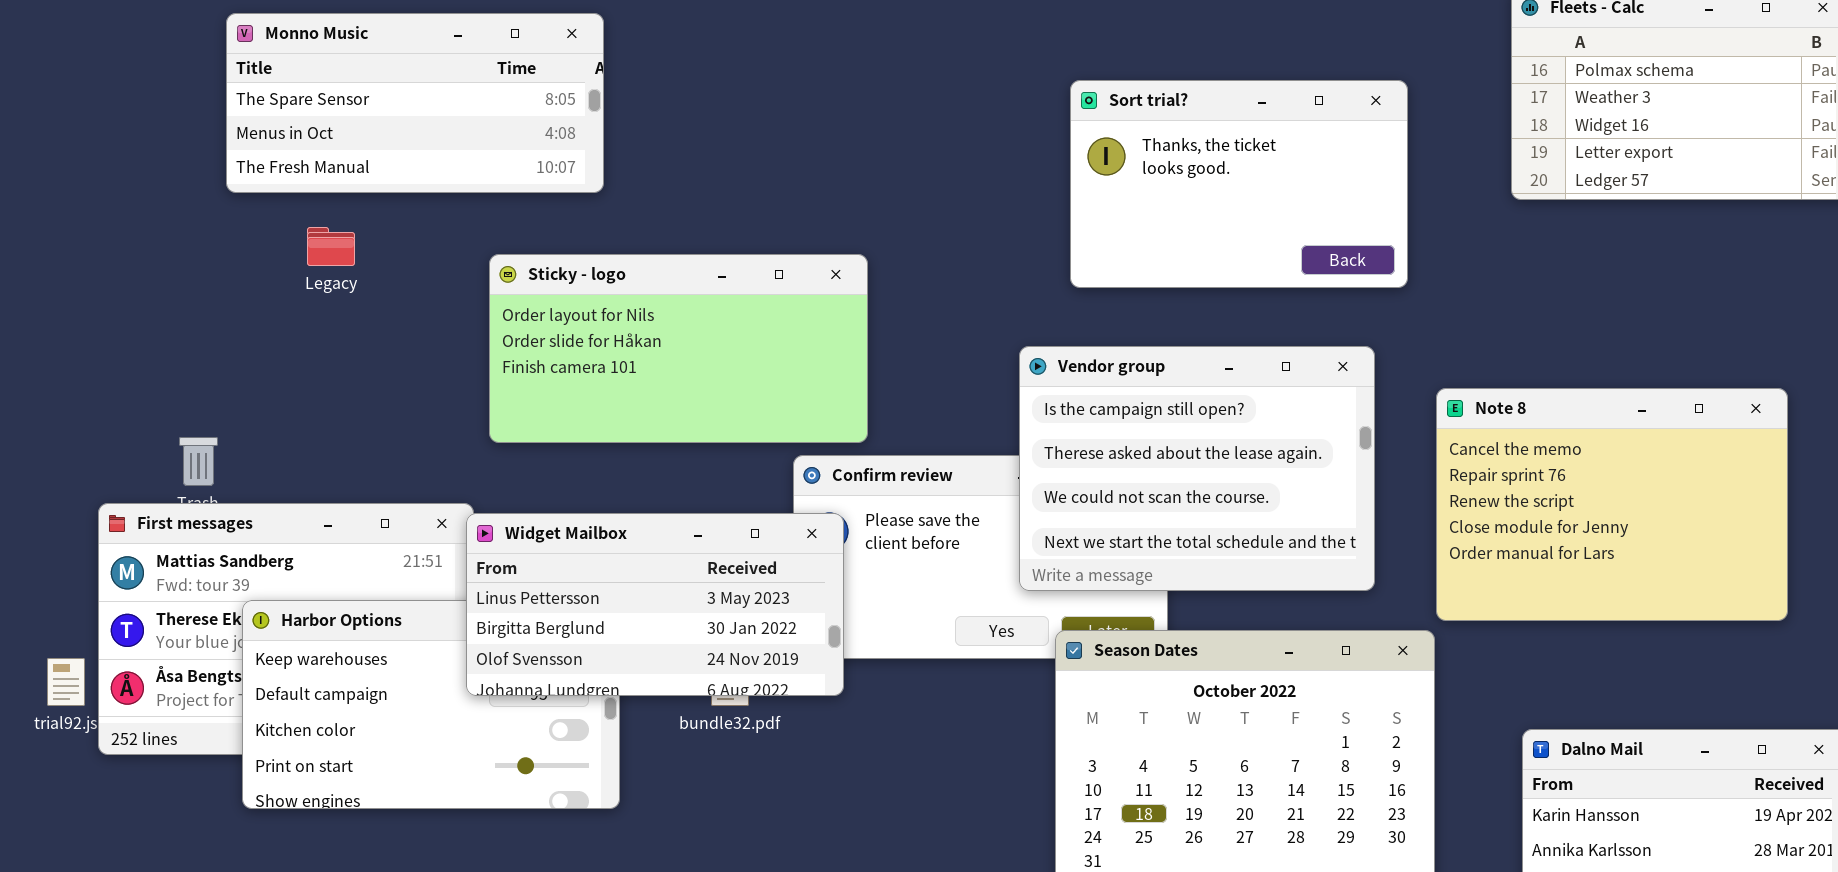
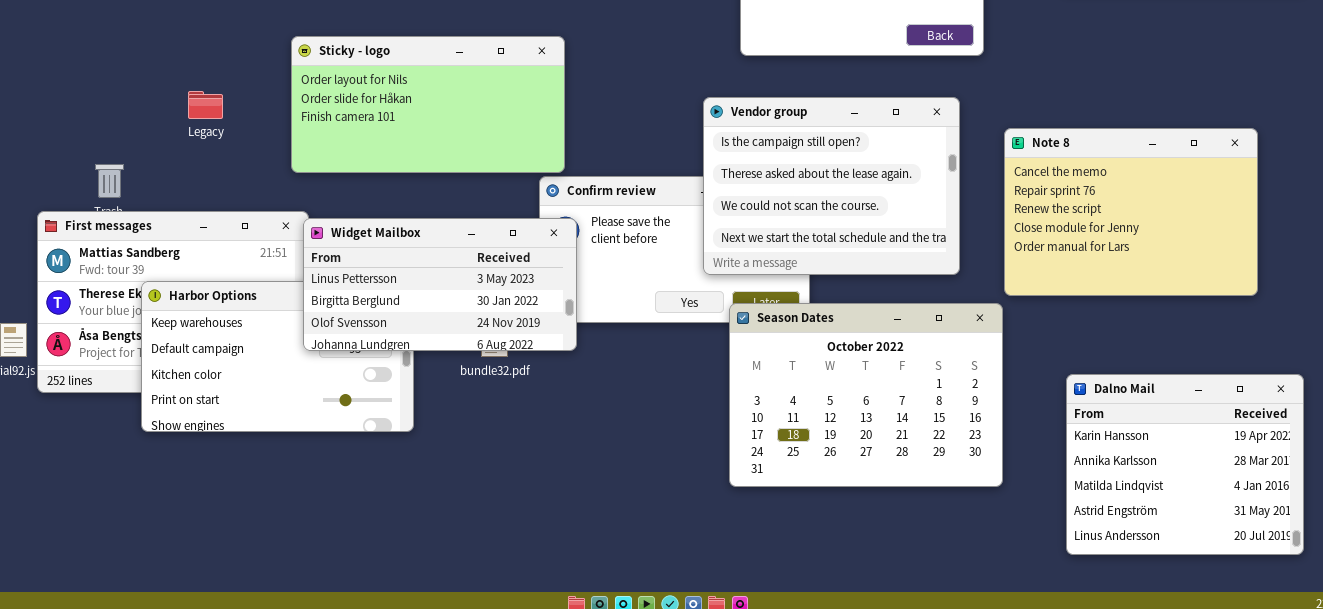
Legacy: [307,227,355,266] -> [188,91,223,119], moved
Sticky - logo: [489,254,868,443] -> [291,36,565,173], moved

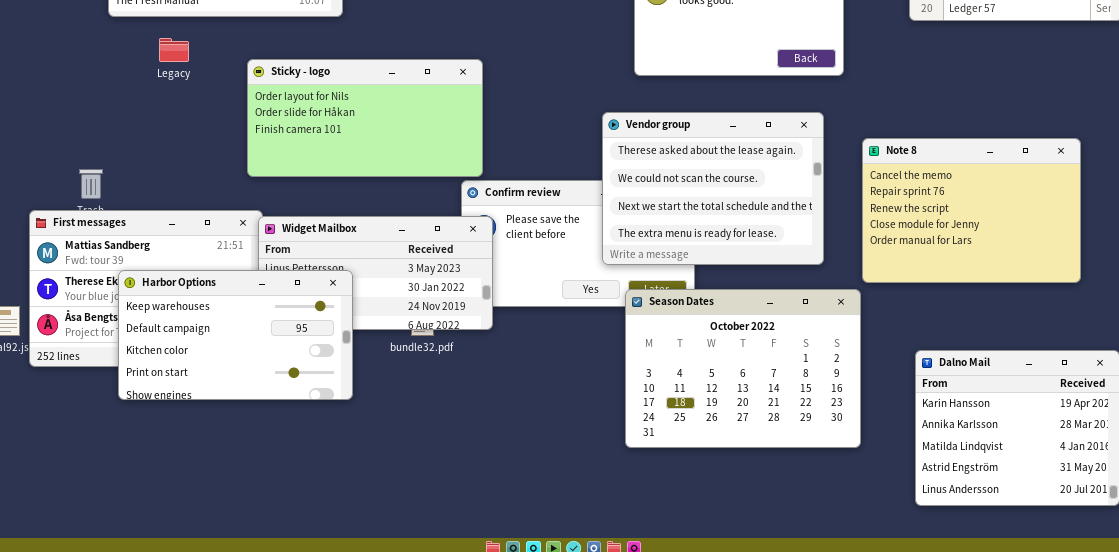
Legacy: [188,91,223,119] -> [159,38,189,62], moved
Vendor group: [703,97,960,275] -> [602,112,824,265], scrolled down 1 row
Harbor Options: [141,281,414,432] -> [118,270,353,400], raised

